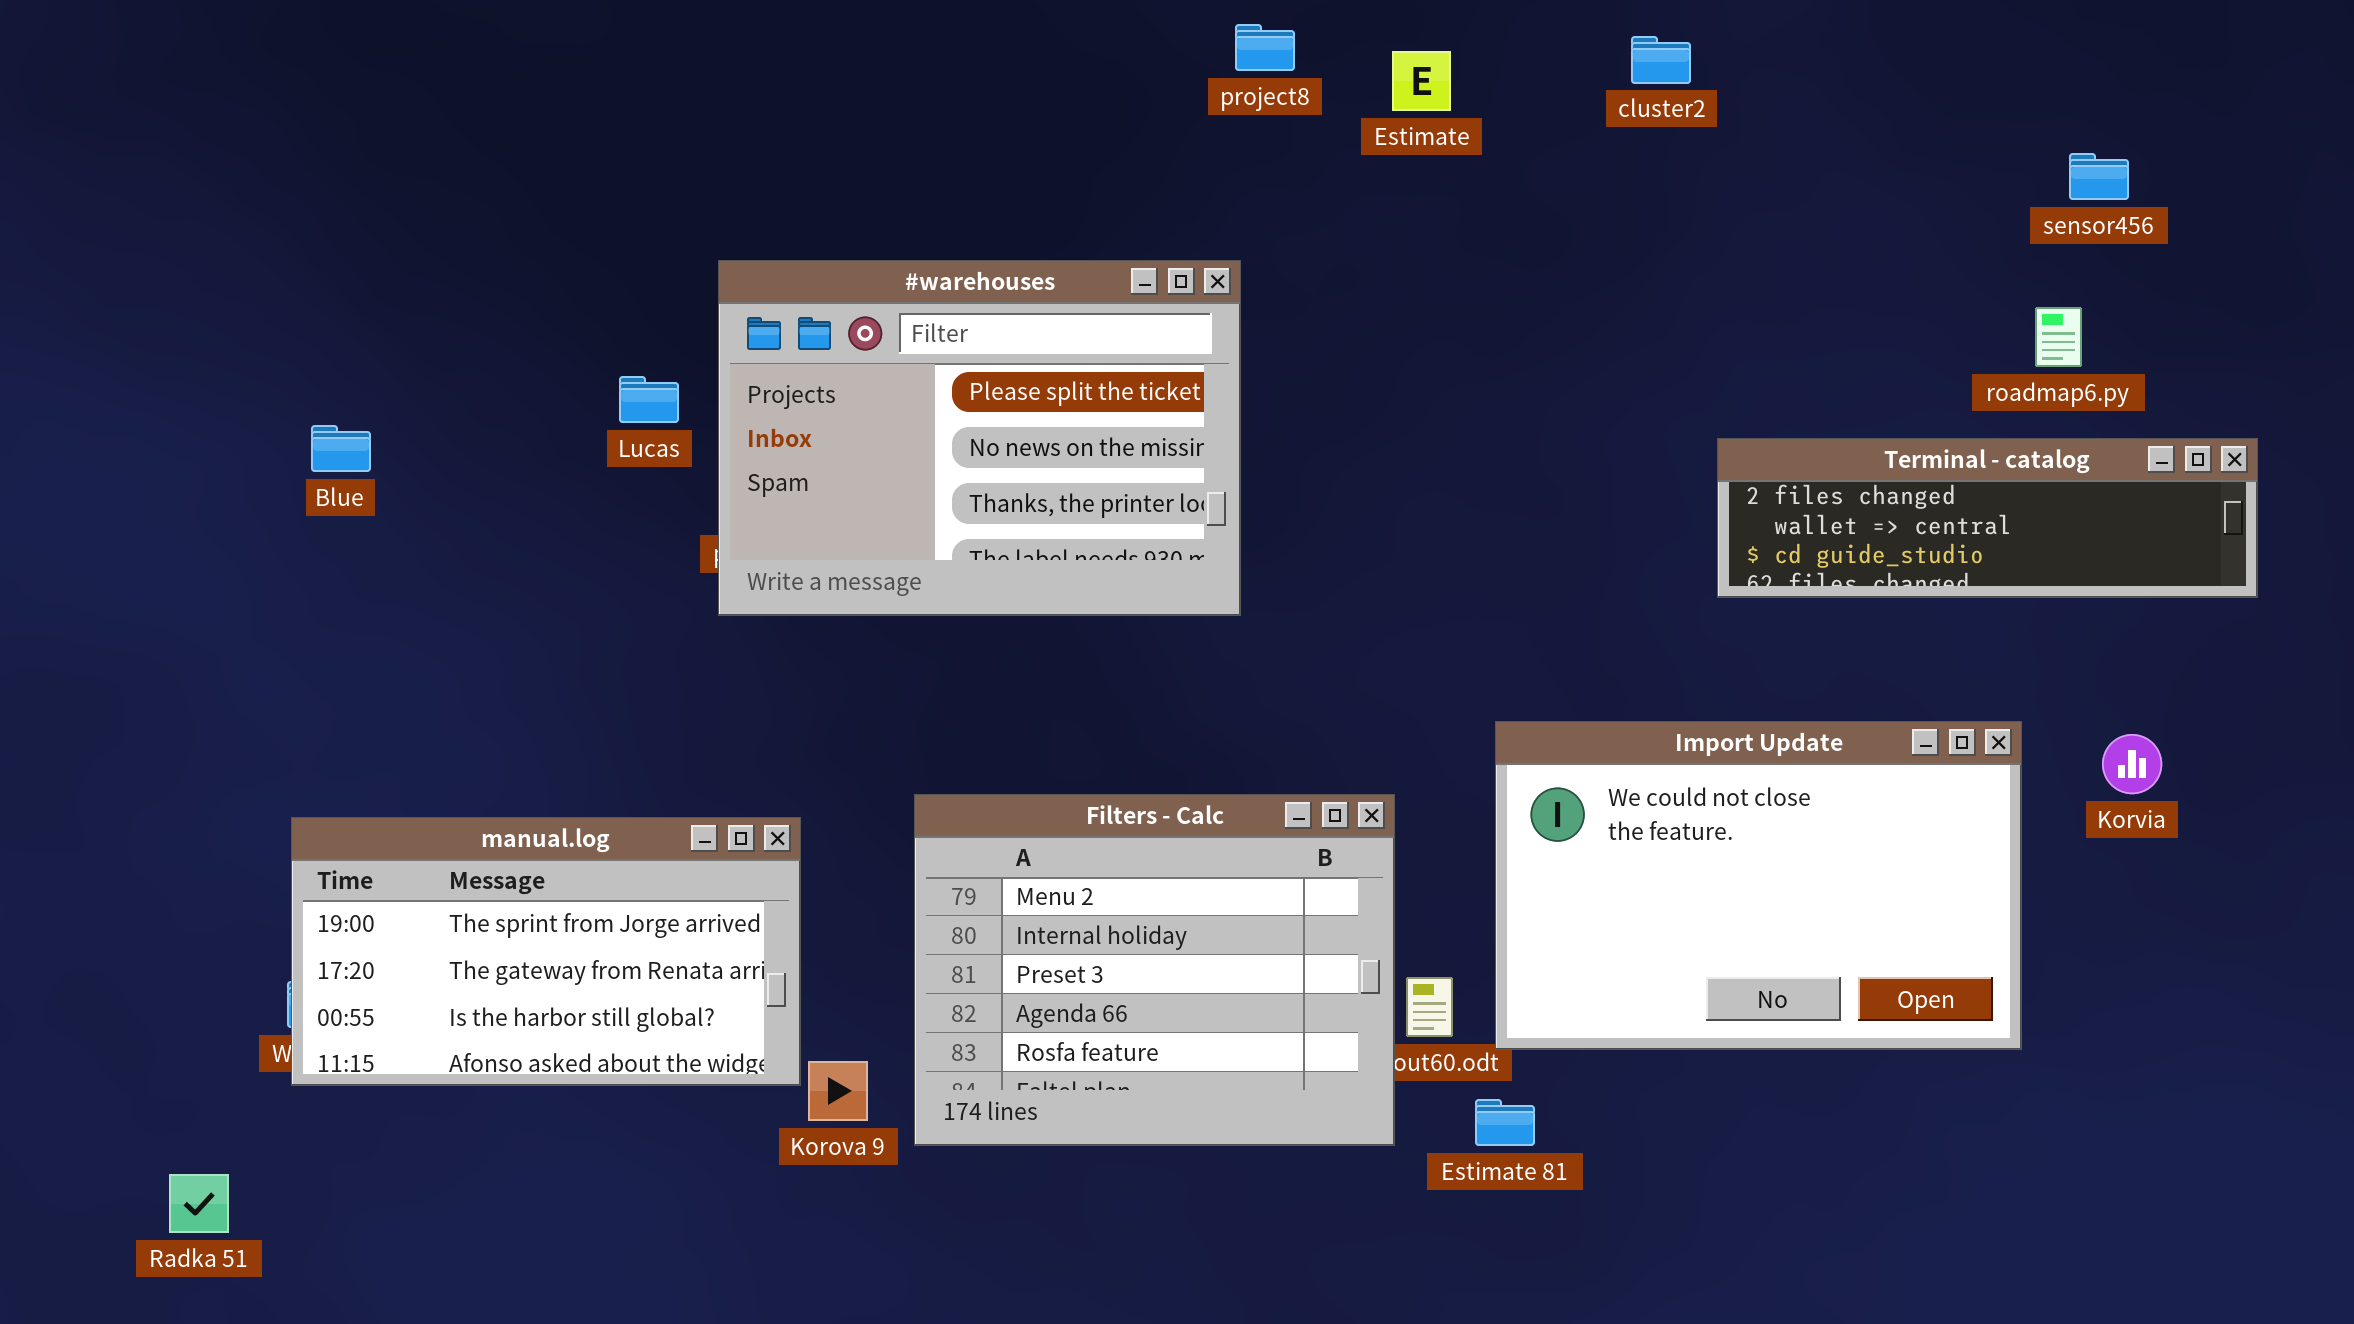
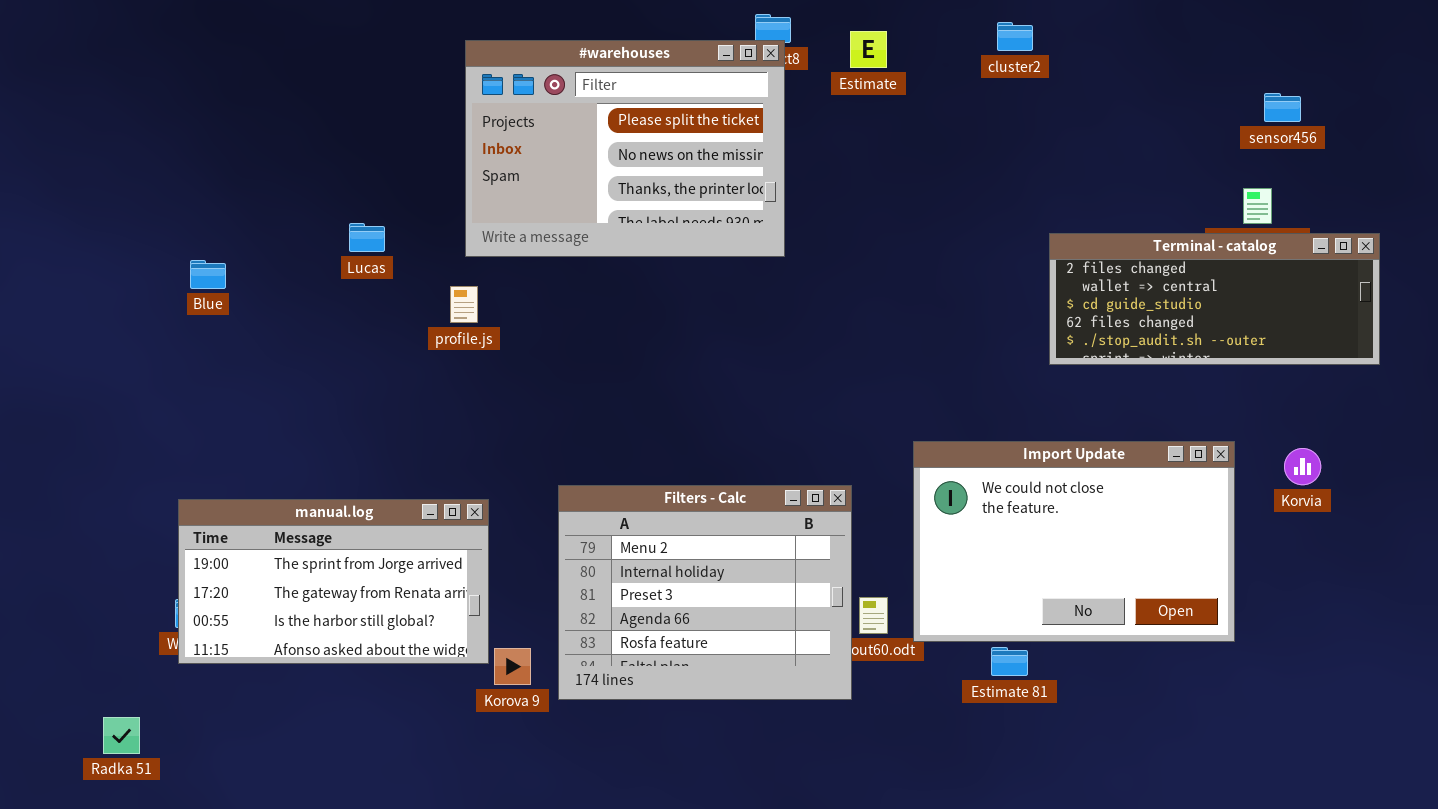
#warehouses: [718,260,1241,616] -> [465,40,785,257], moved
Lucas: [619,376,679,423] -> [349,223,385,252], moved
Terminal - catalog: [1717,438,2258,598] -> [1049,233,1380,365], resized
Estimate 81: [1475,1099,1535,1146] -> [991,647,1028,676], moved

